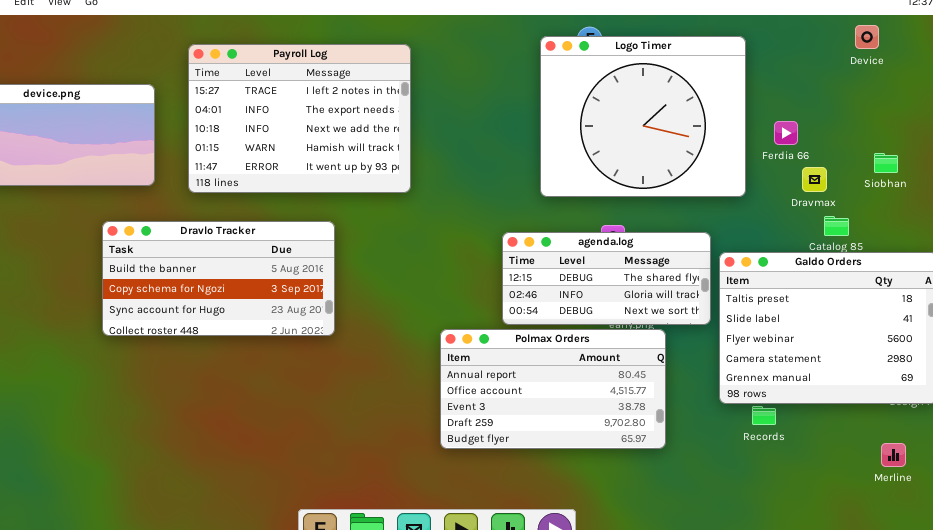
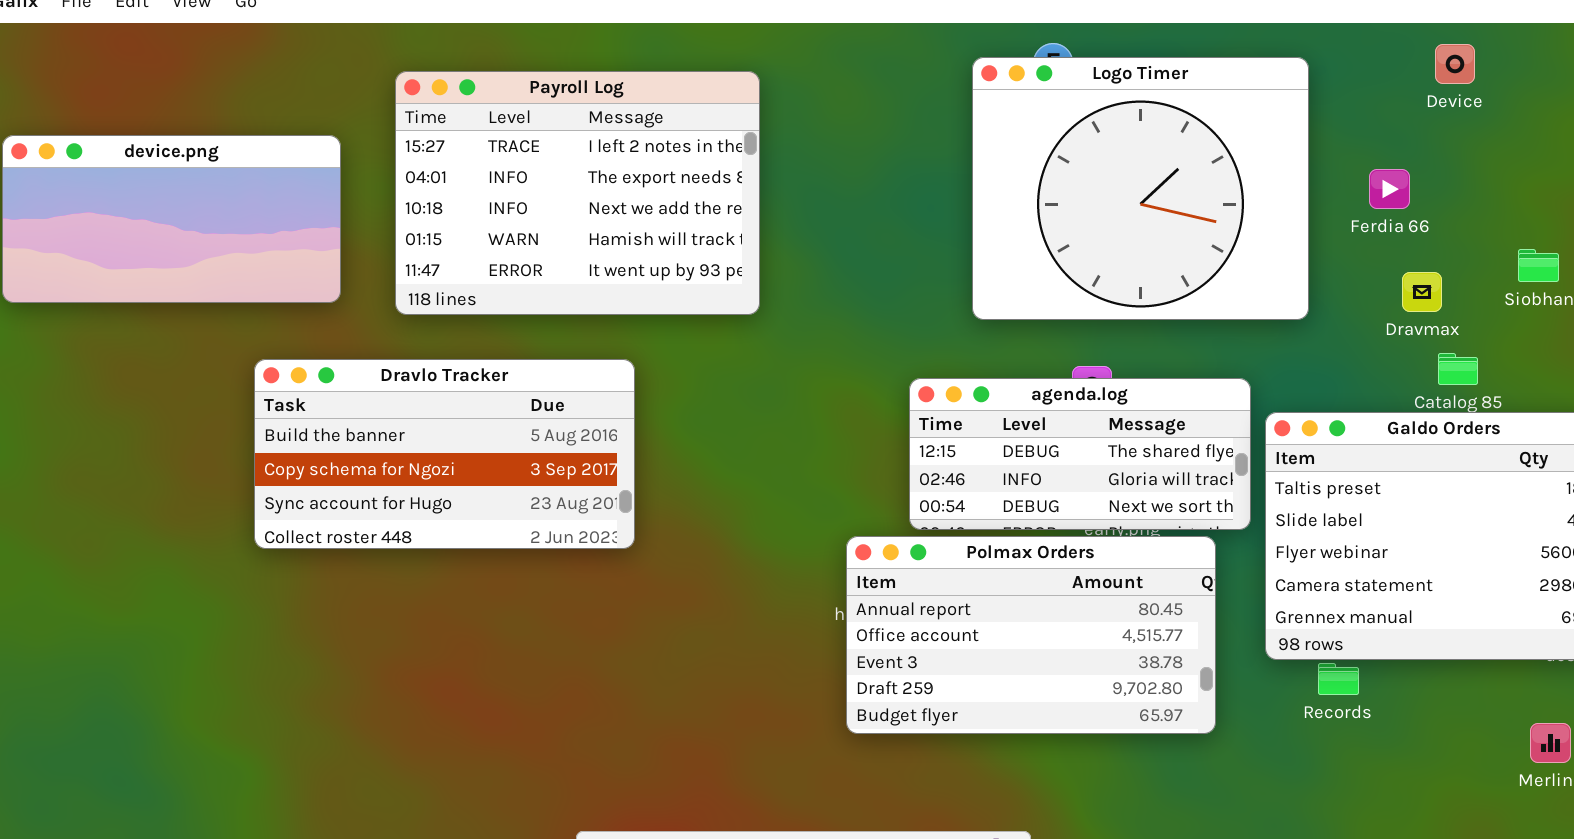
Device: [855,25,879,49] -> [1435,44,1475,84], moved
Ferdia 66: [774,121,798,145] -> [1369,169,1410,209], moved
Polmax Orders: [440,329,666,449] -> [846,536,1216,734], moved

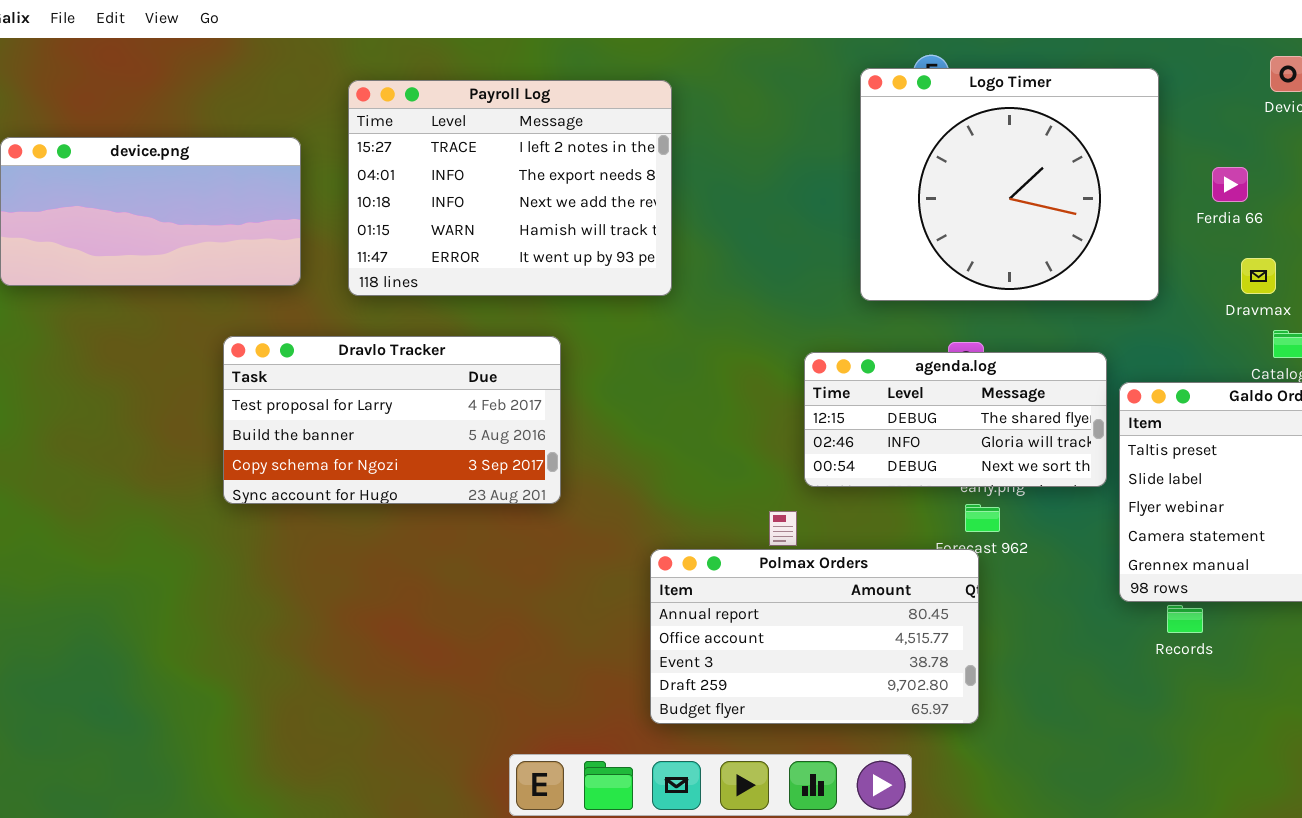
Dravlo Tracker: [254,359,635,549] -> [223,336,561,504], scrolled up 1 row
Polmax Orders: [846,536,1216,734] -> [650,549,979,724], moved

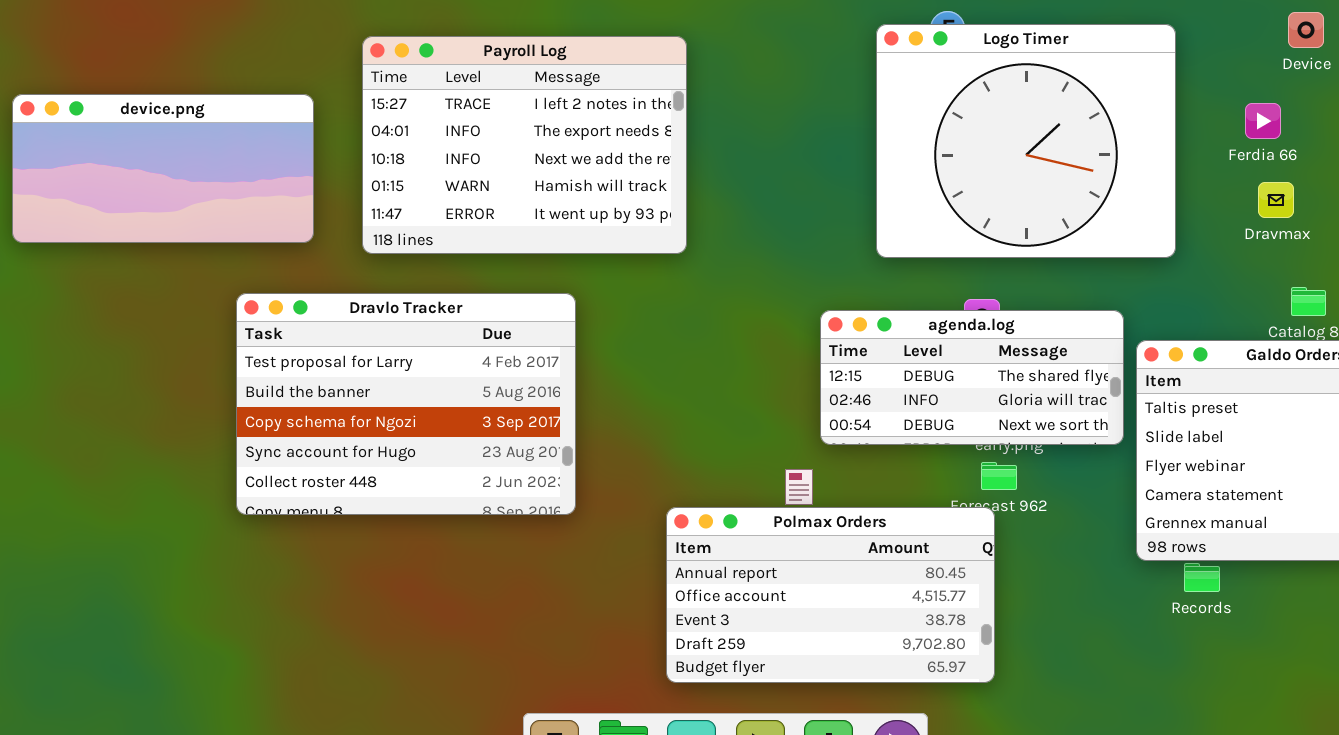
Ferdia 66: [1212,167,1248,202] -> [1245,103,1281,139], moved
Dravmax: [1241,258,1276,294] -> [1258,182,1294,218], moved
Dravlo Tracker: [223,336,561,504] -> [236,293,576,515], resized

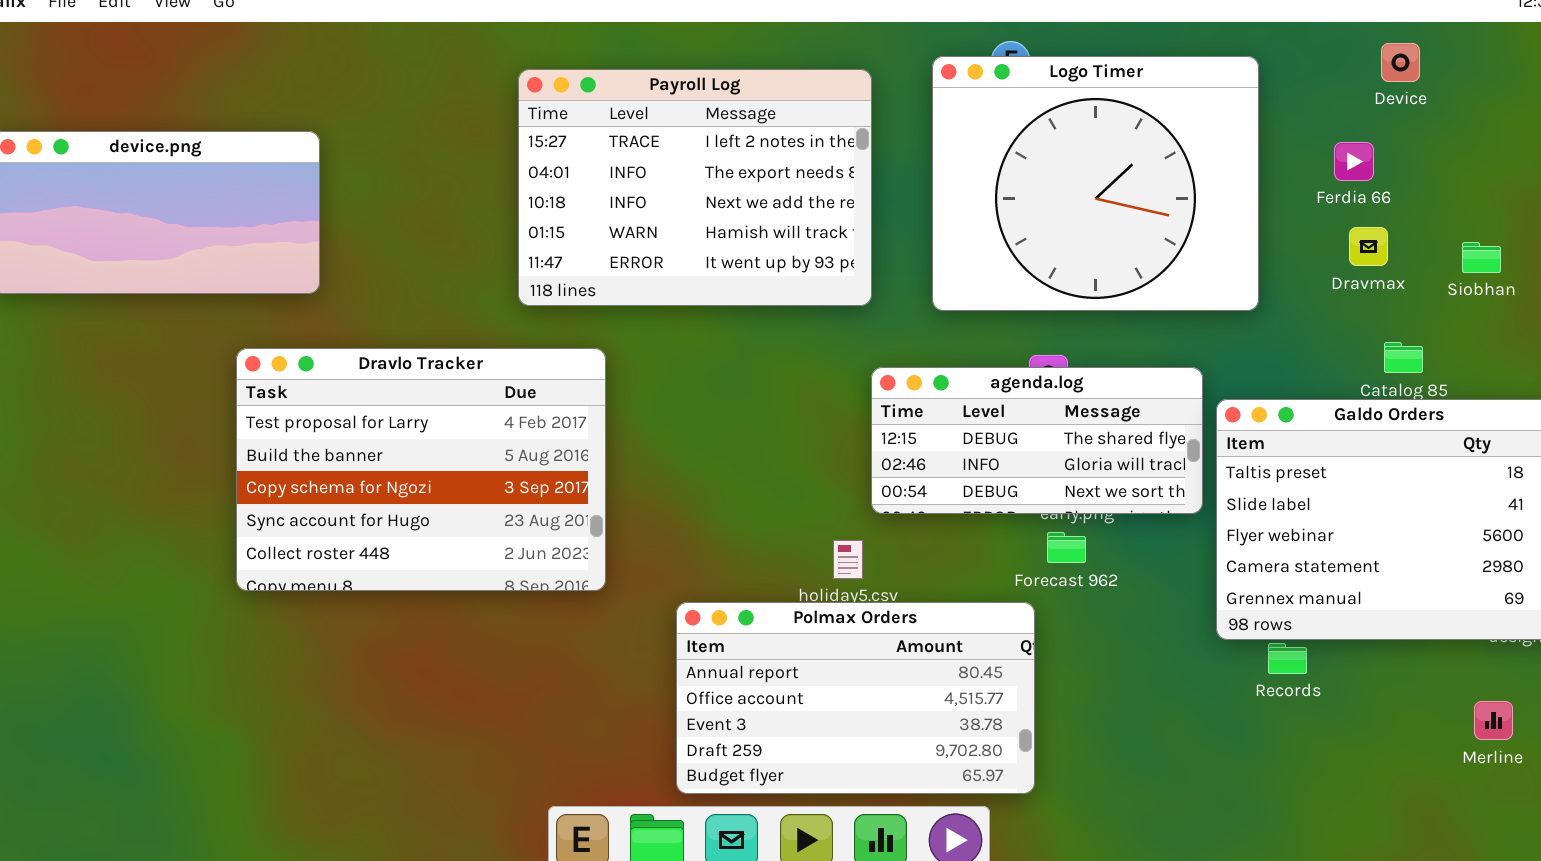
Payroll Log: [362,36,687,254] -> [518,69,872,306], moved
Polmax Orders: [666,507,995,683] -> [676,602,1035,794], moved

